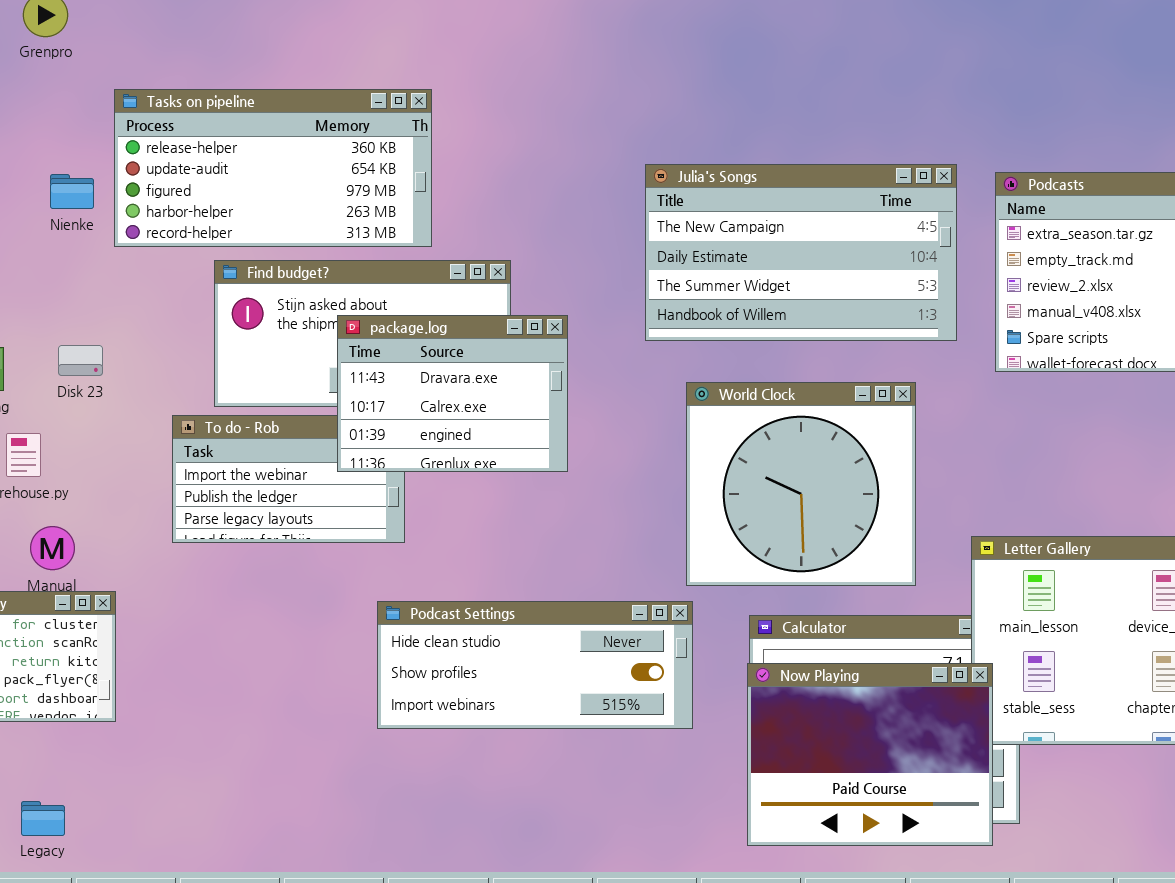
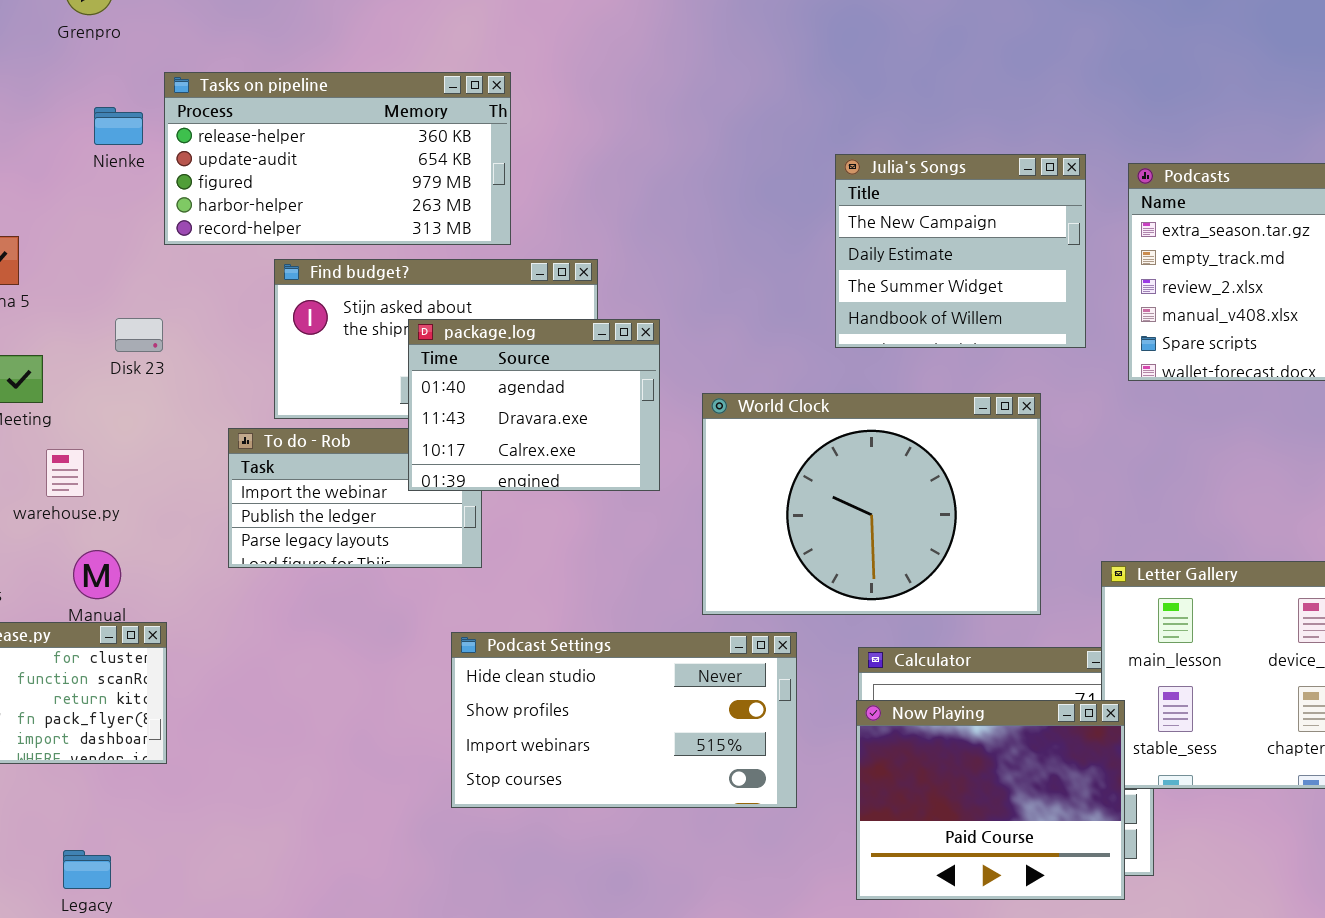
Julia's Songs: [645,164,957,341] -> [835,154,1086,348], resized
Nienke: [50,174,94,209] -> [94,107,143,145], moved
package.log: [337,315,568,472] -> [408,319,660,491], scrolled up 1 row
Disk 23: [58,345,103,376] -> [115,318,163,352], moved
World Clock: [686,382,916,586] -> [702,393,1041,615], resized
Podcast Settings: [377,601,693,729] -> [451,632,797,808], resized

